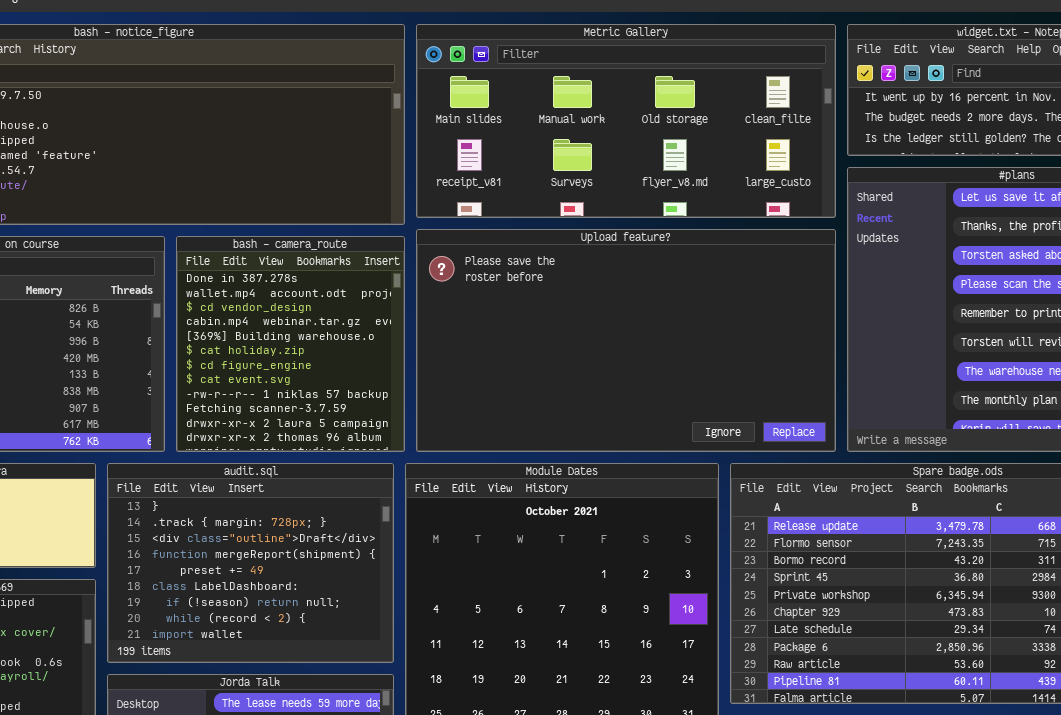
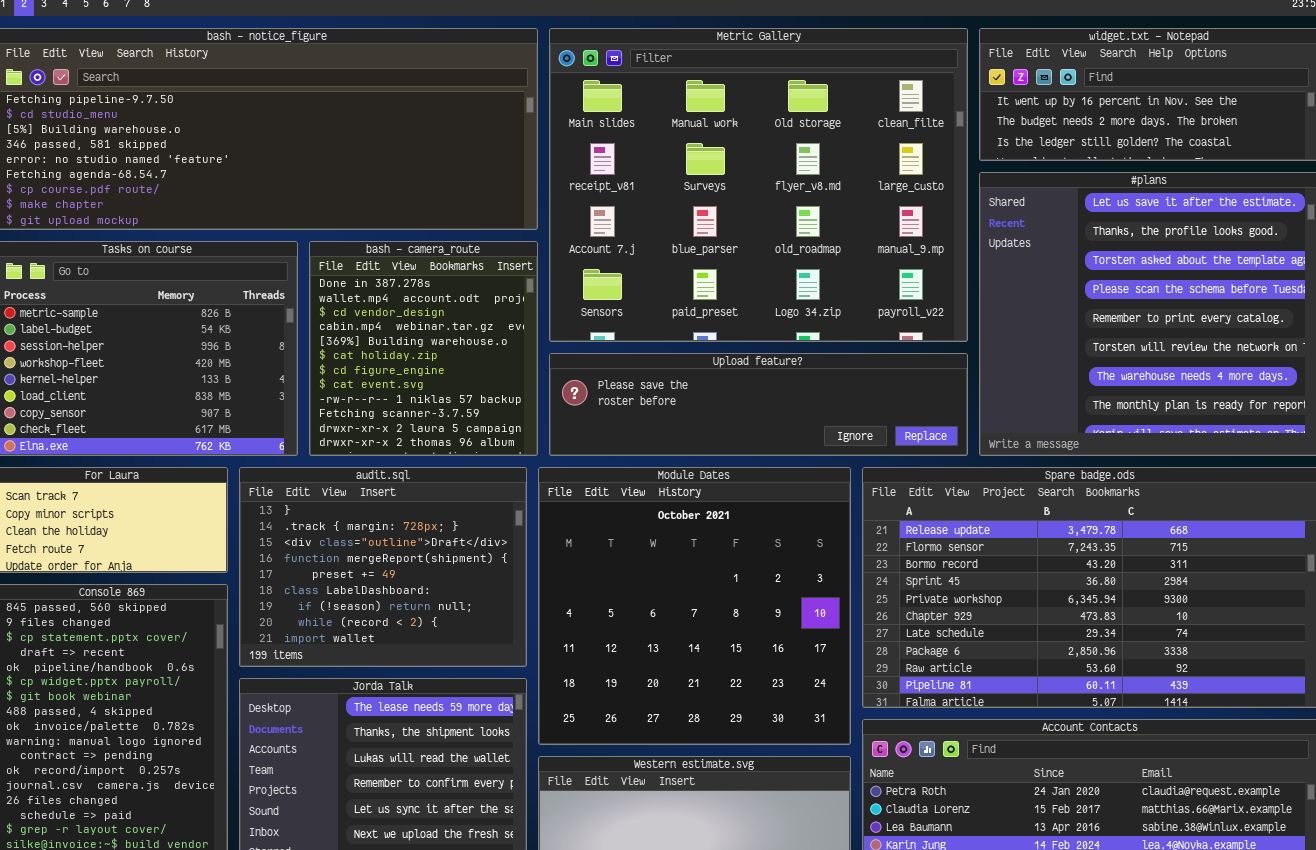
Metric Gallery: [416,24,836,218] -> [549,28,968,342], resized
Upload feature?: [416,229,836,452] -> [549,353,968,456], resized

